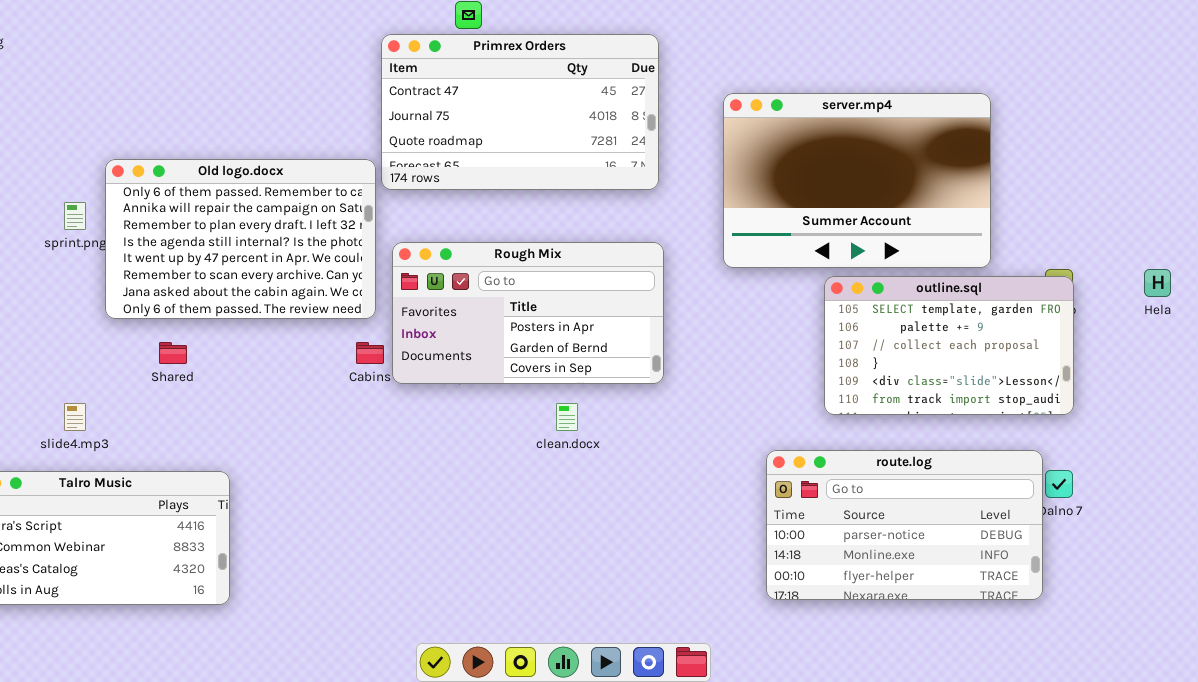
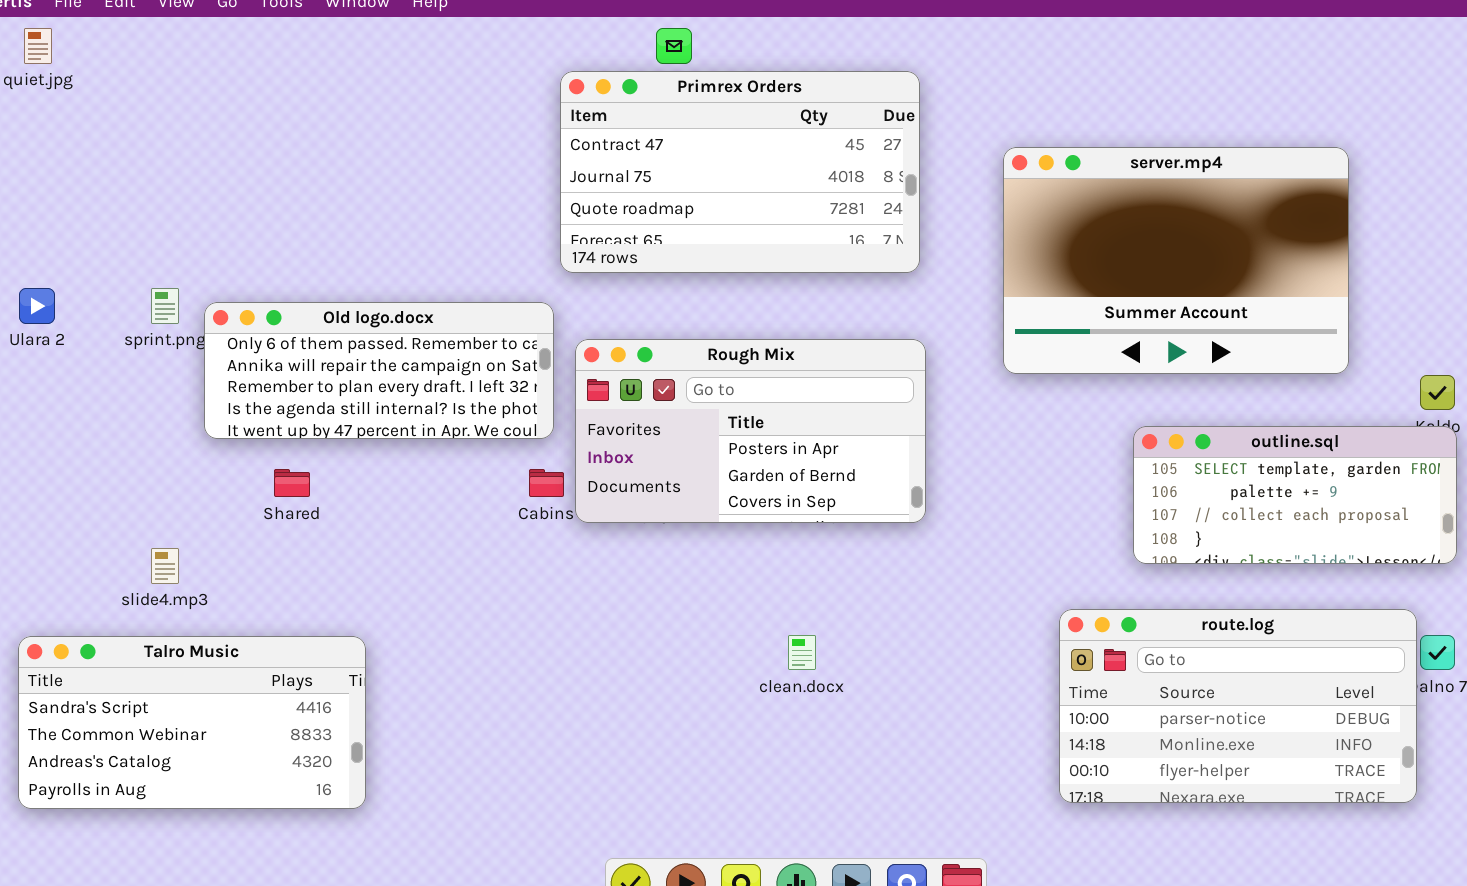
Old logo.docx: [105,159,376,319] -> [204,302,554,439], resized
outline.sql: [824,276,1074,415] -> [1133,426,1457,564], resized
clean.docx: [556,403,578,431] -> [788,635,816,670], moved

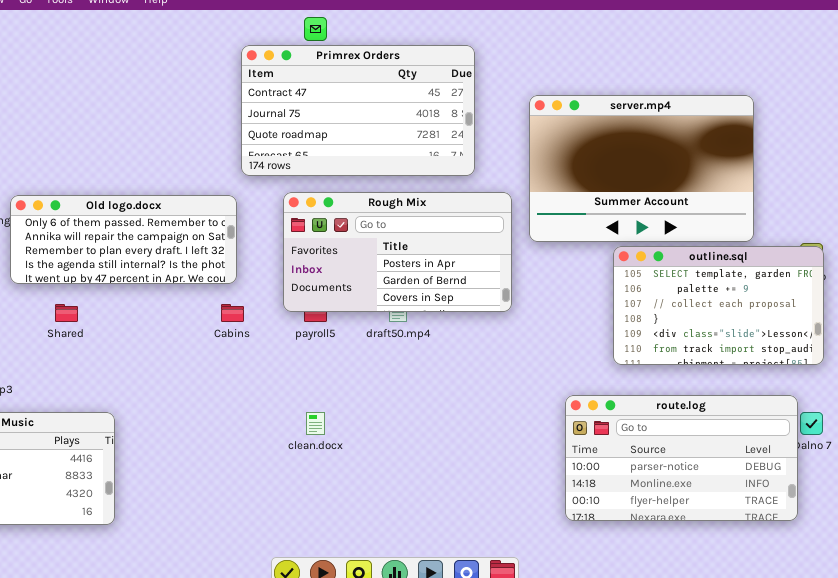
Rough Mix: [575,339,926,523] -> [283,192,512,312], moved
outline.sql: [1133,426,1457,564] -> [613,246,824,365], resized
clean.docx: [788,635,816,670] -> [306,412,325,435], moved

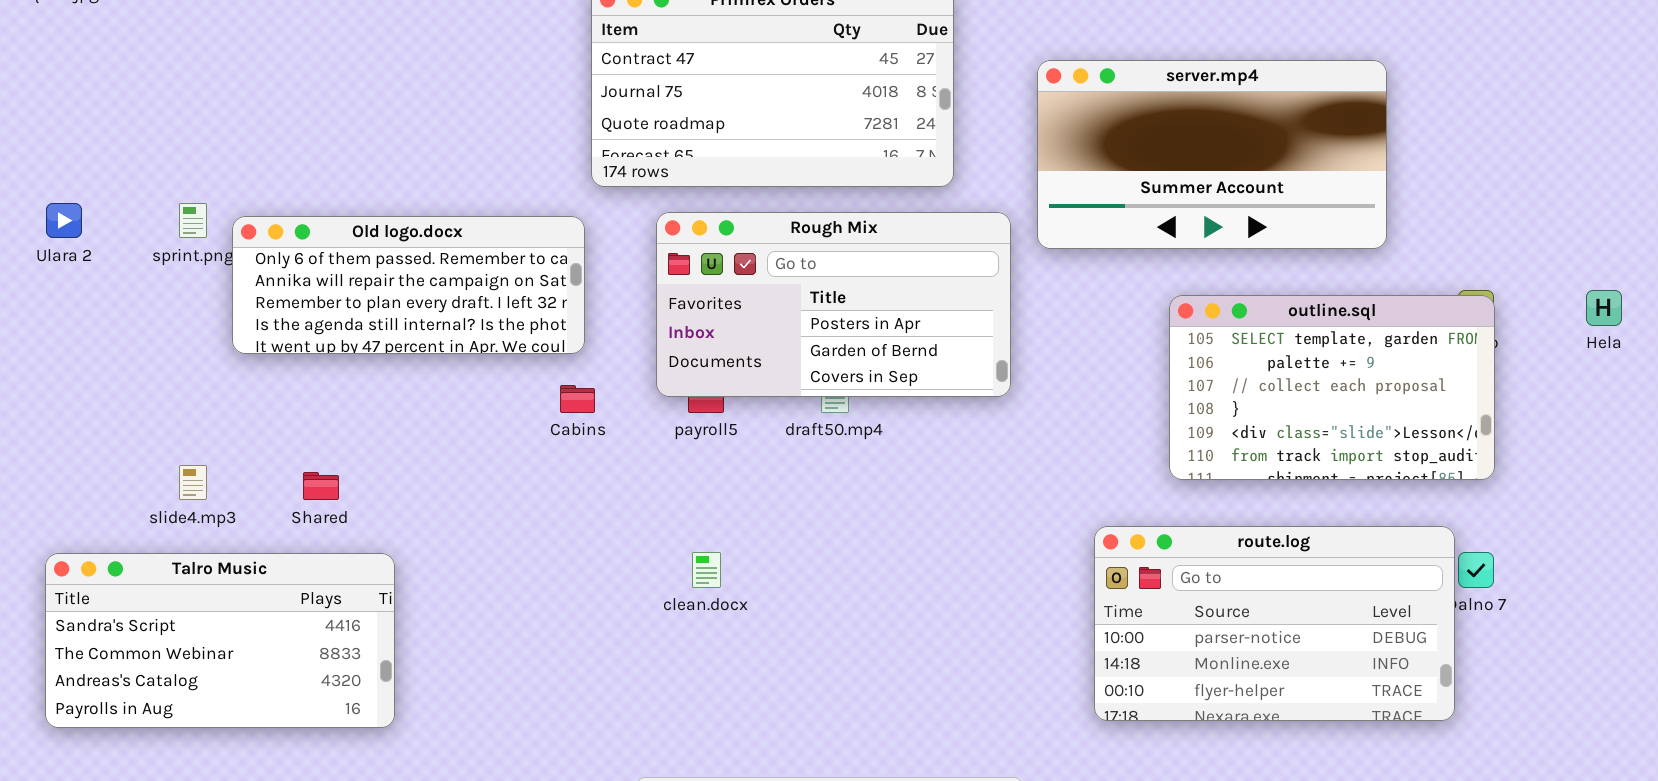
server.mp4: [529,95,754,242] -> [1037,60,1387,249], resized
Shared: [55,304,78,322] -> [303,472,339,500], moved

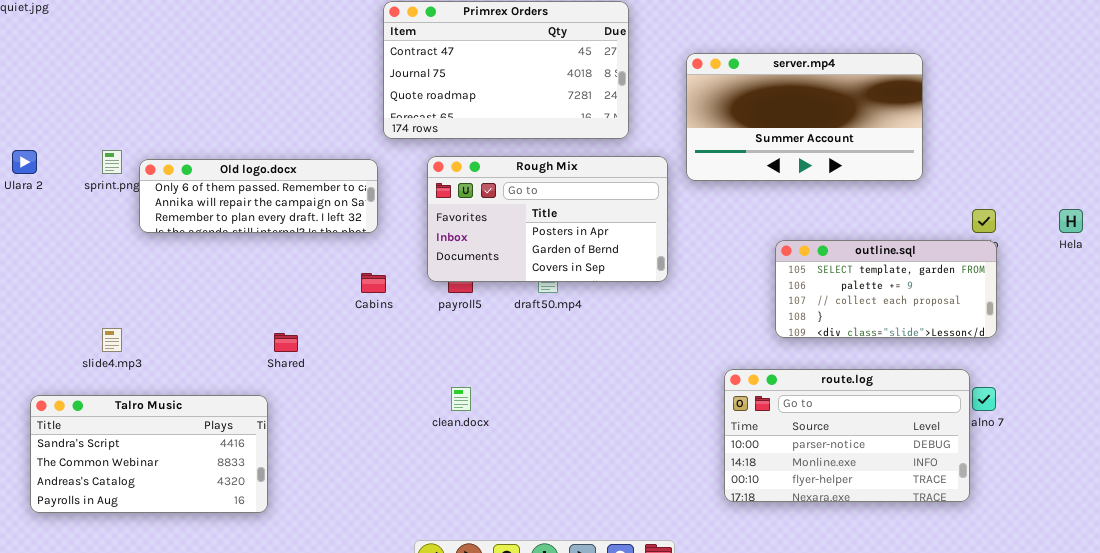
Old logo.docx: [232,216,585,354] -> [139,159,378,233], resized
outline.sql: [1169,295,1495,480] -> [775,240,997,338], resized
Shared: [303,472,339,500] -> [274,333,298,352], moved
Talro Music: [45,553,395,728] -> [30,395,268,513], moved

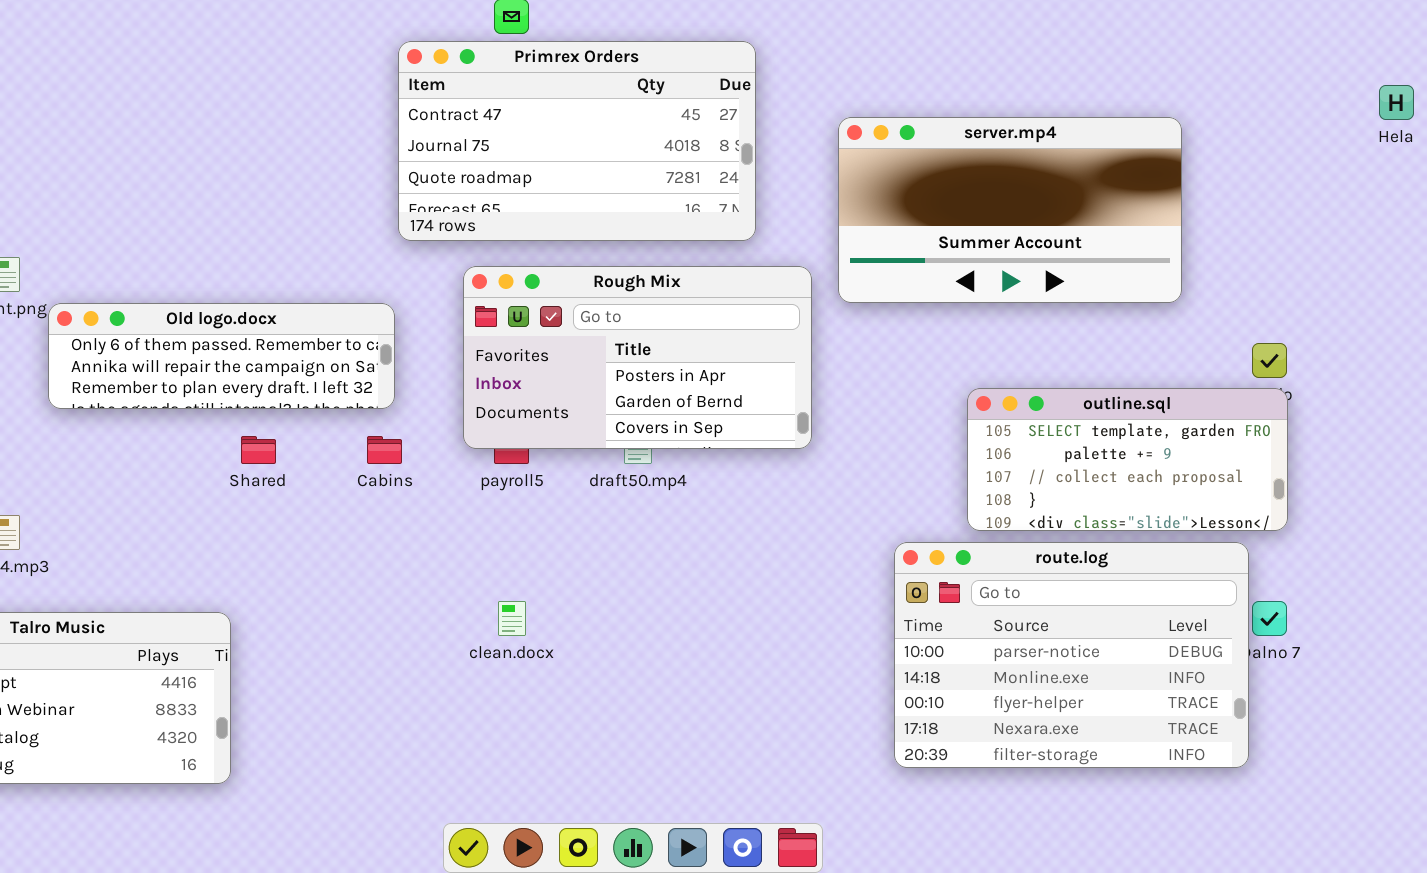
Old logo.docx: [139,159,378,233] -> [48,303,395,409], moved
Hela: [1059,209,1083,233] -> [1379,85,1414,120], moved
Shared: [274,333,298,352] -> [241,436,276,464], moved
route.log: [724,369,970,502] -> [894,542,1249,768], resized

